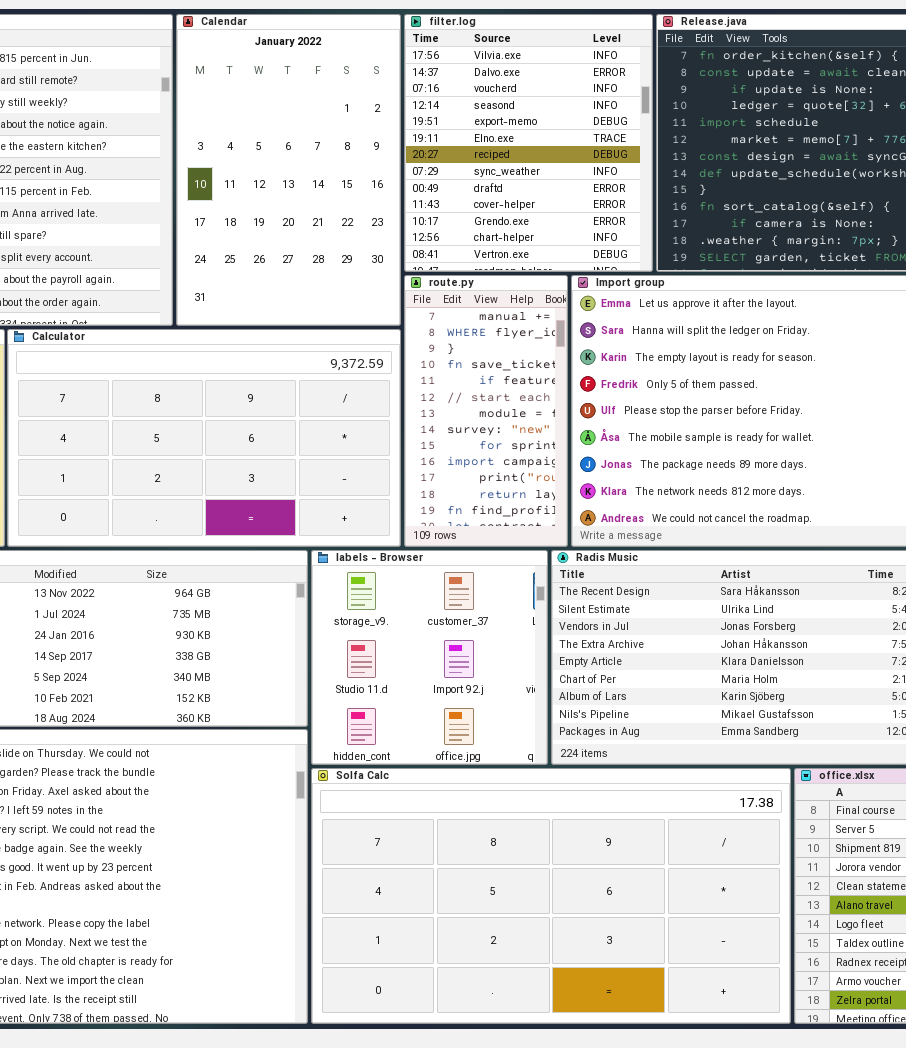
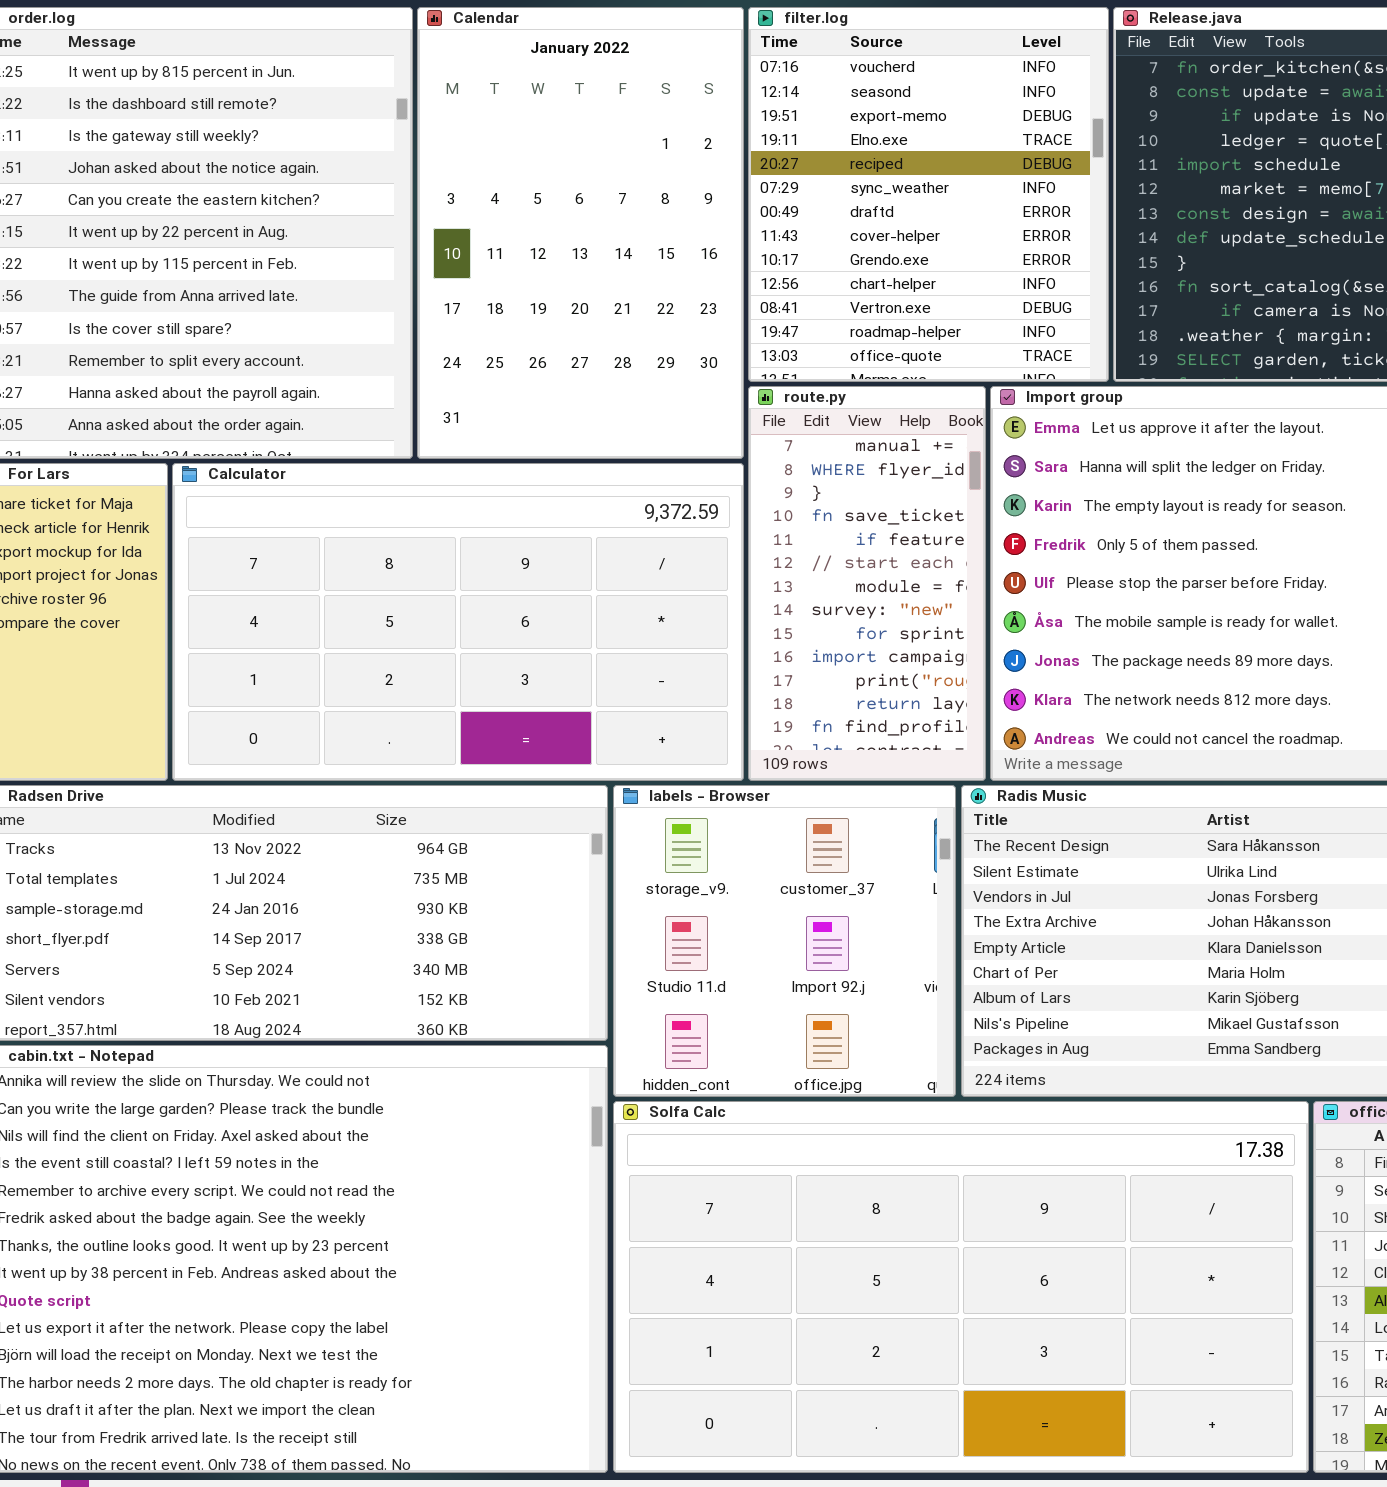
filter.log: [404,14,653,272] -> [748,7,1109,382], scrolled down 2 rows

